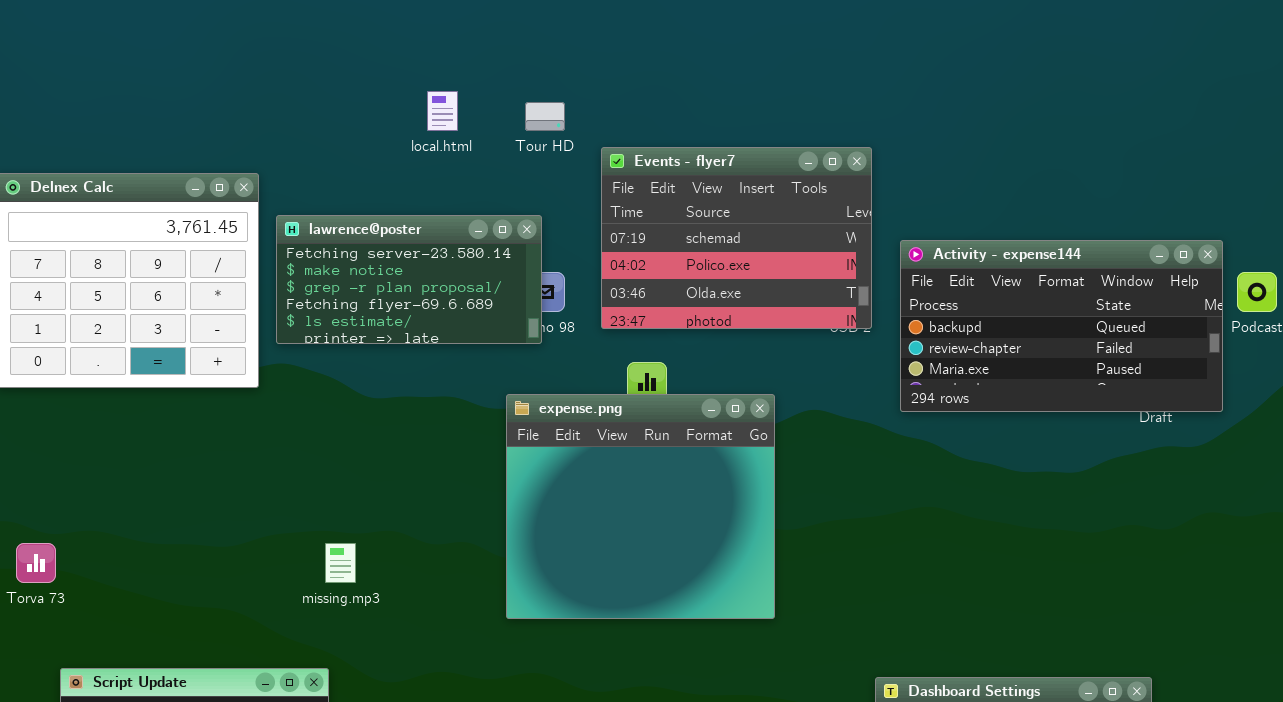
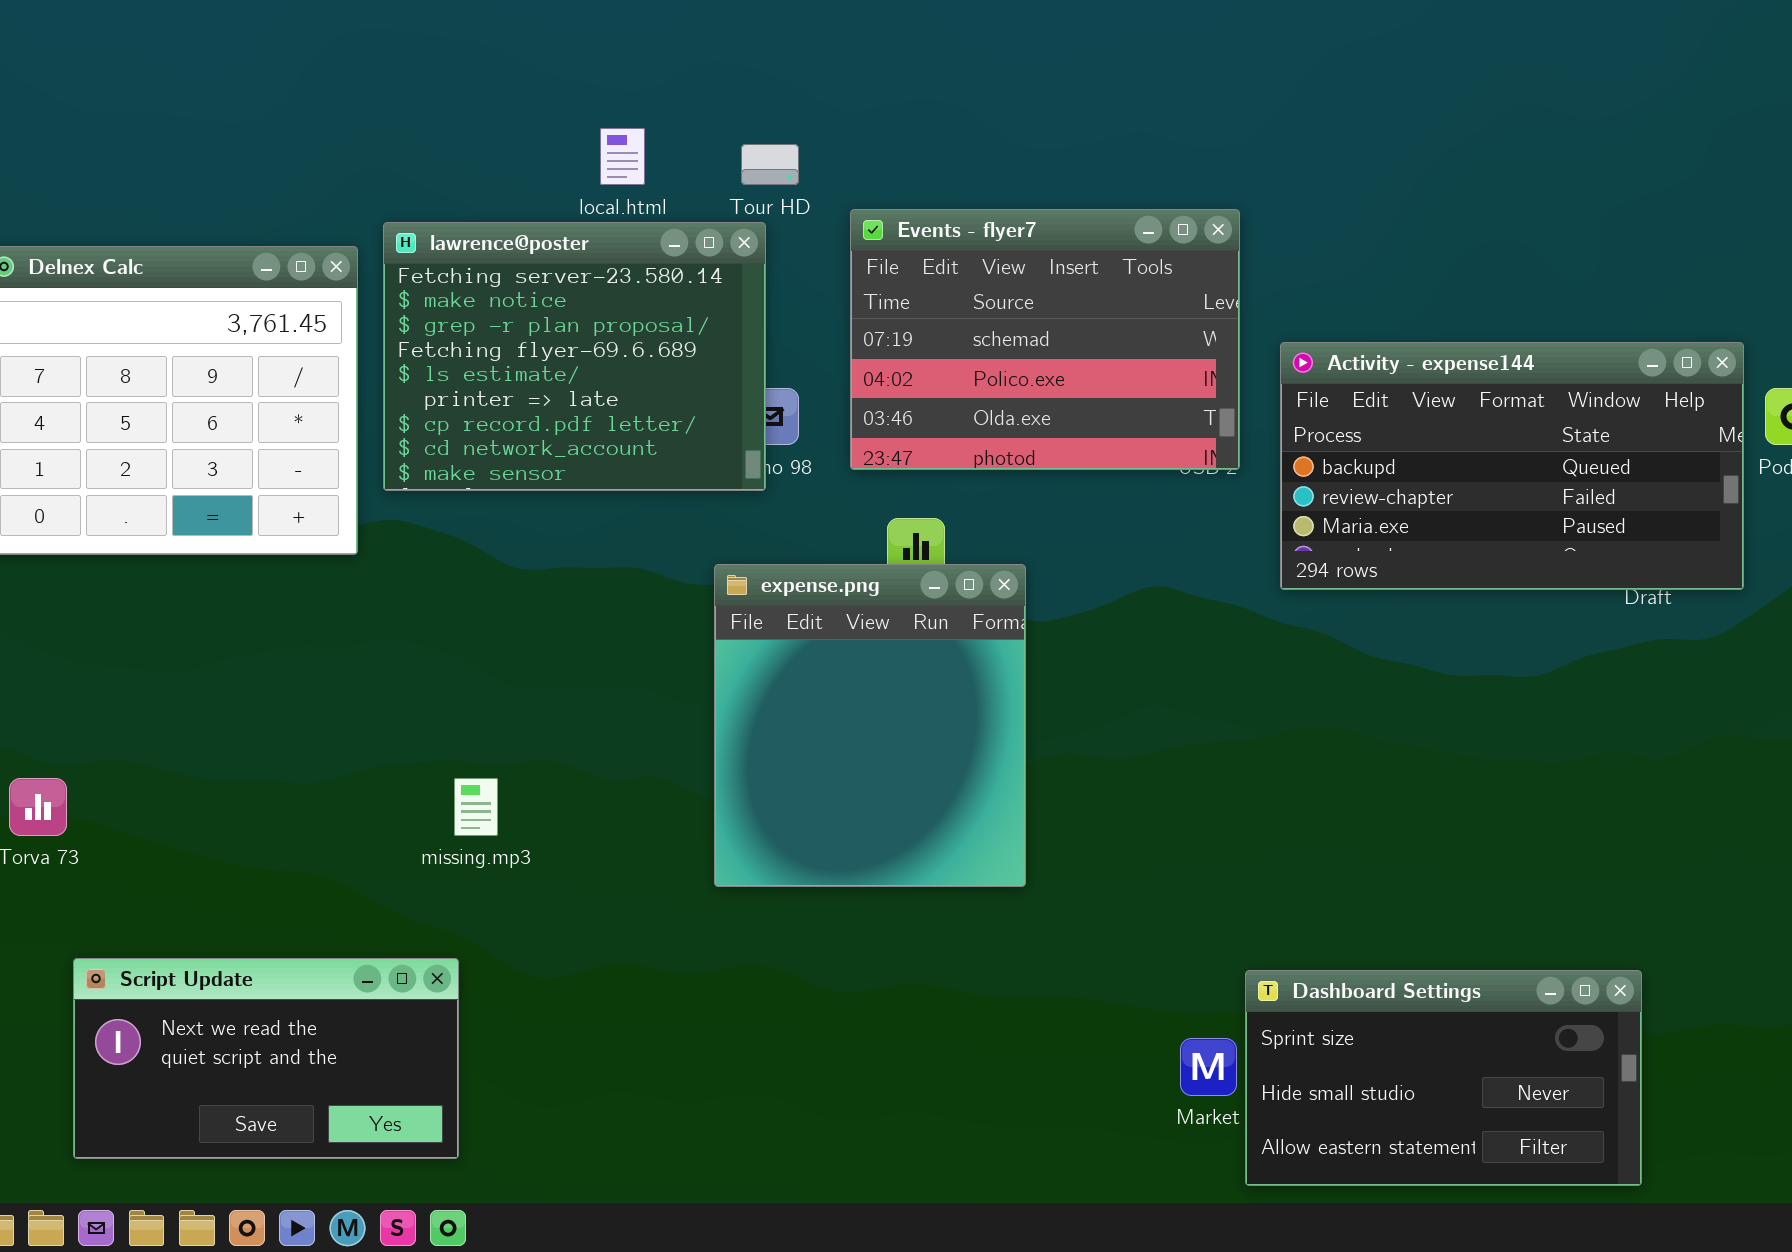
lawrence@poster: [276,215,542,344] -> [383,222,766,491], resized
expense.png: [506,394,775,619] -> [714,564,1026,887], resized

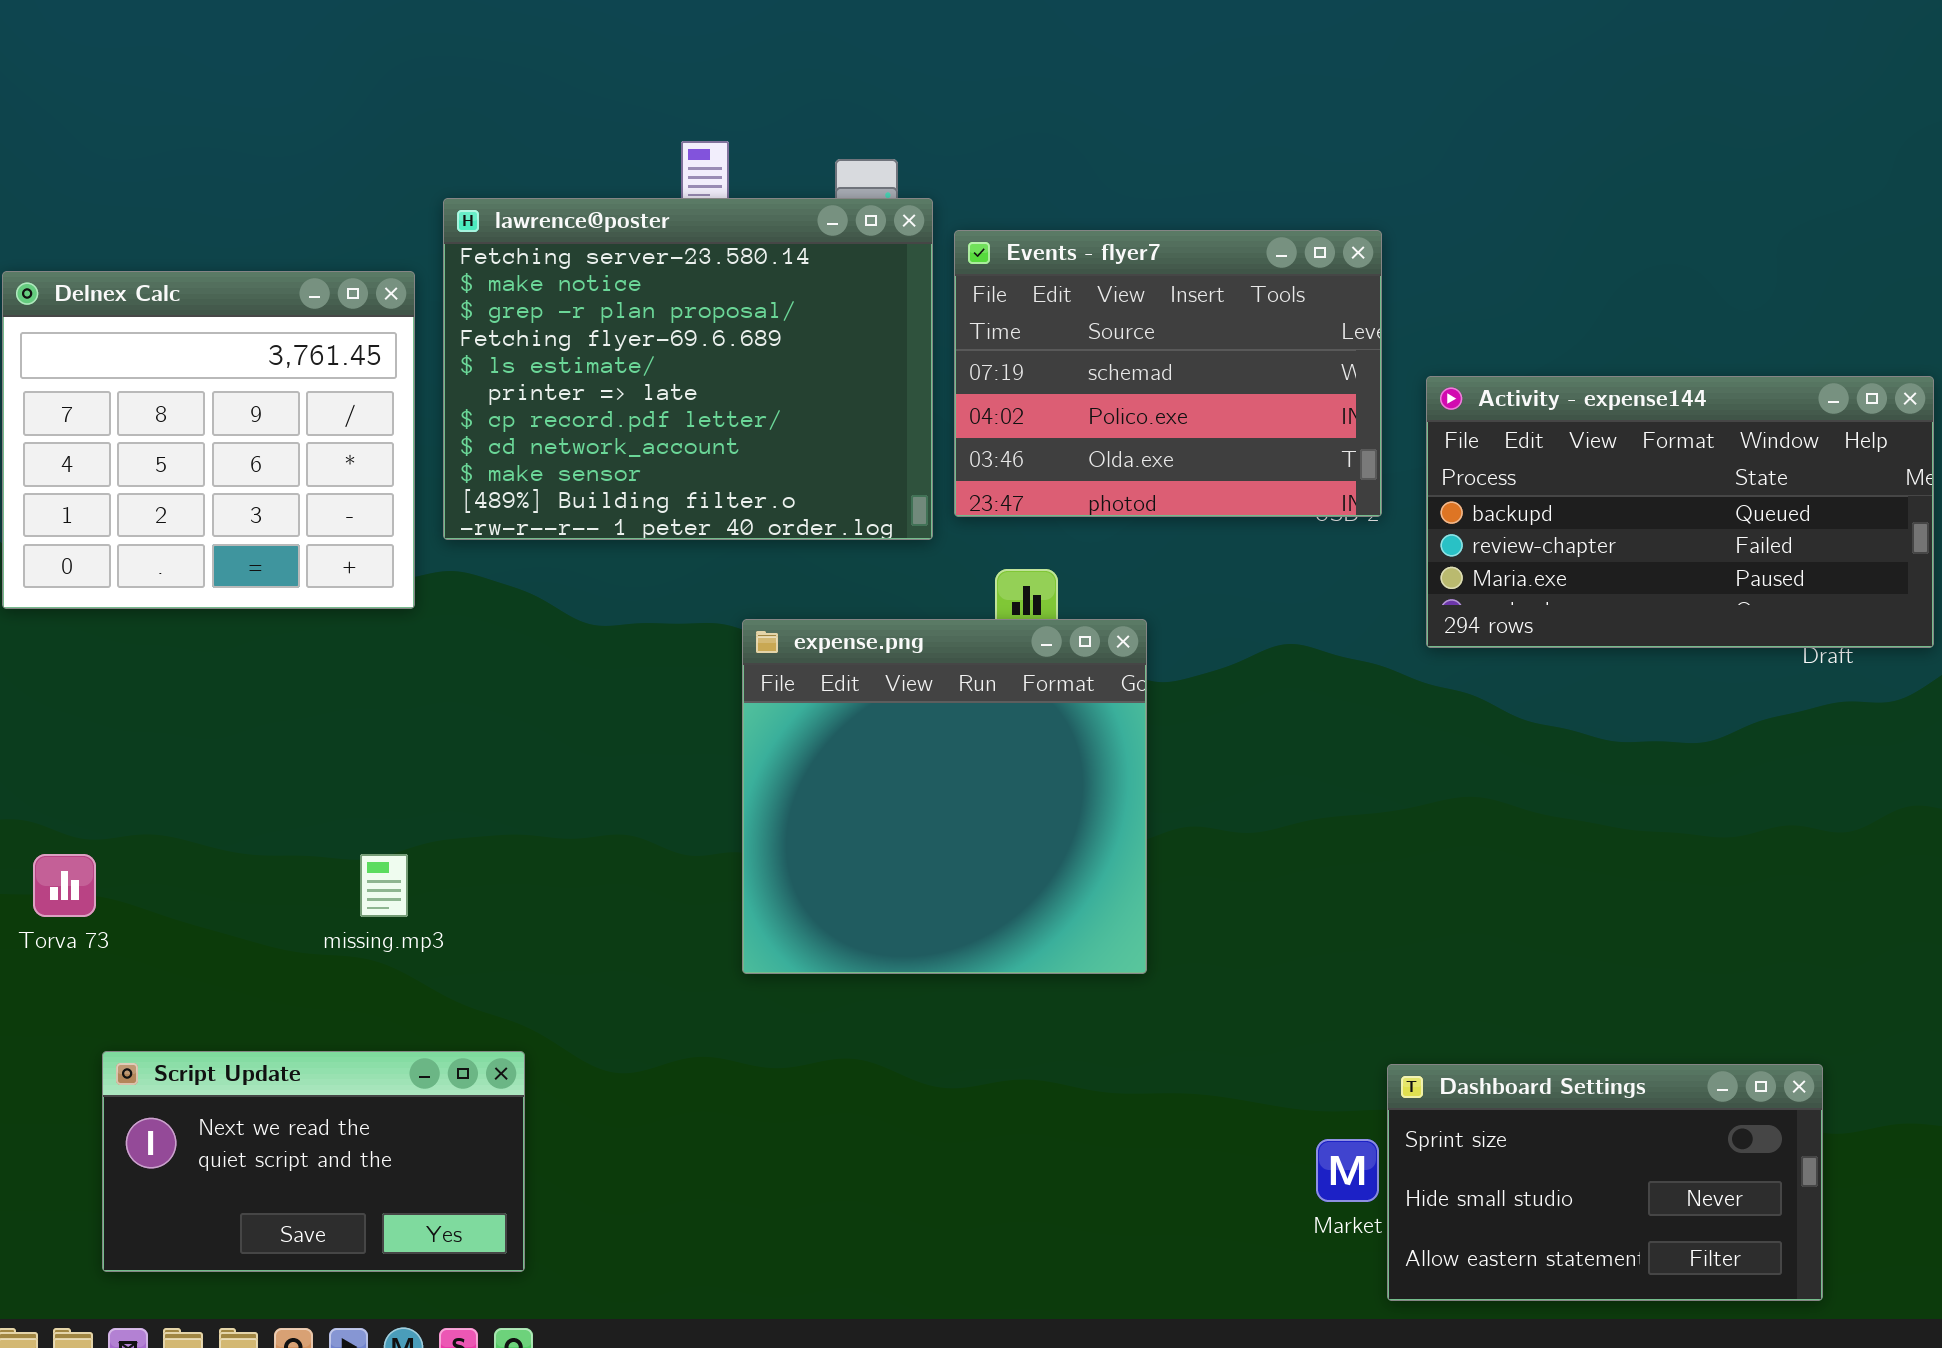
lawrence@poster: [383,222,766,491] -> [443,198,933,540], resized
expense.png: [714,564,1026,887] -> [742,619,1147,974], resized
missing.mp3: [454,778,498,836] -> [360,854,408,917], moved

